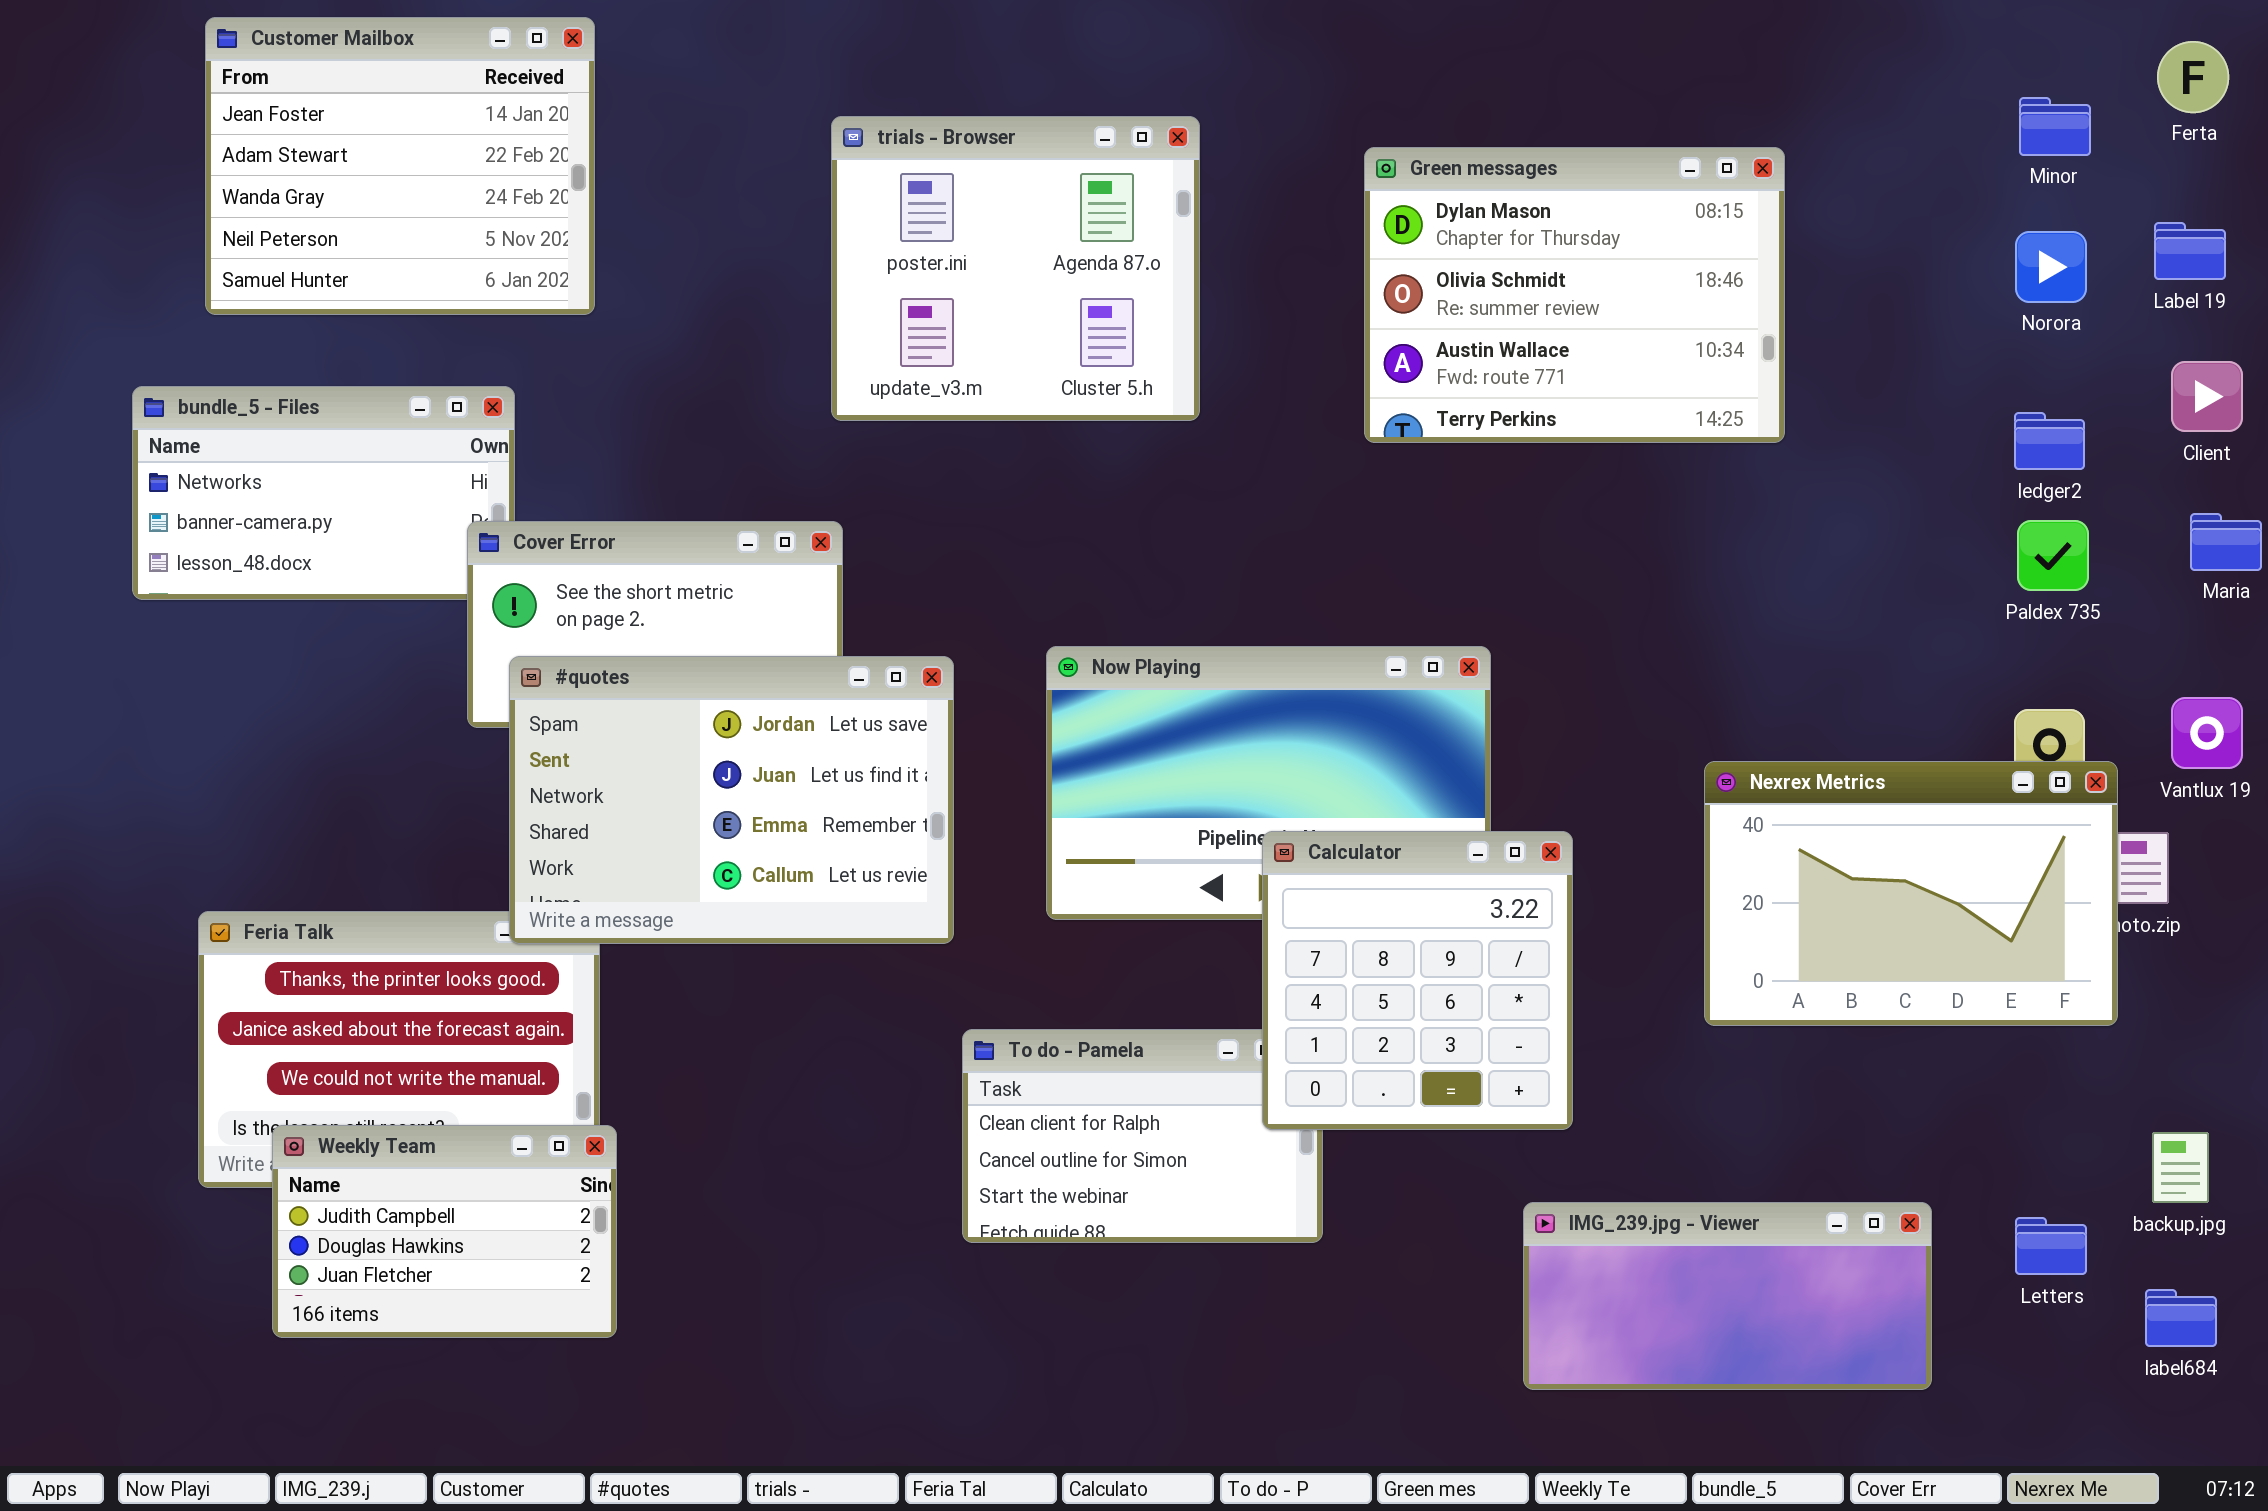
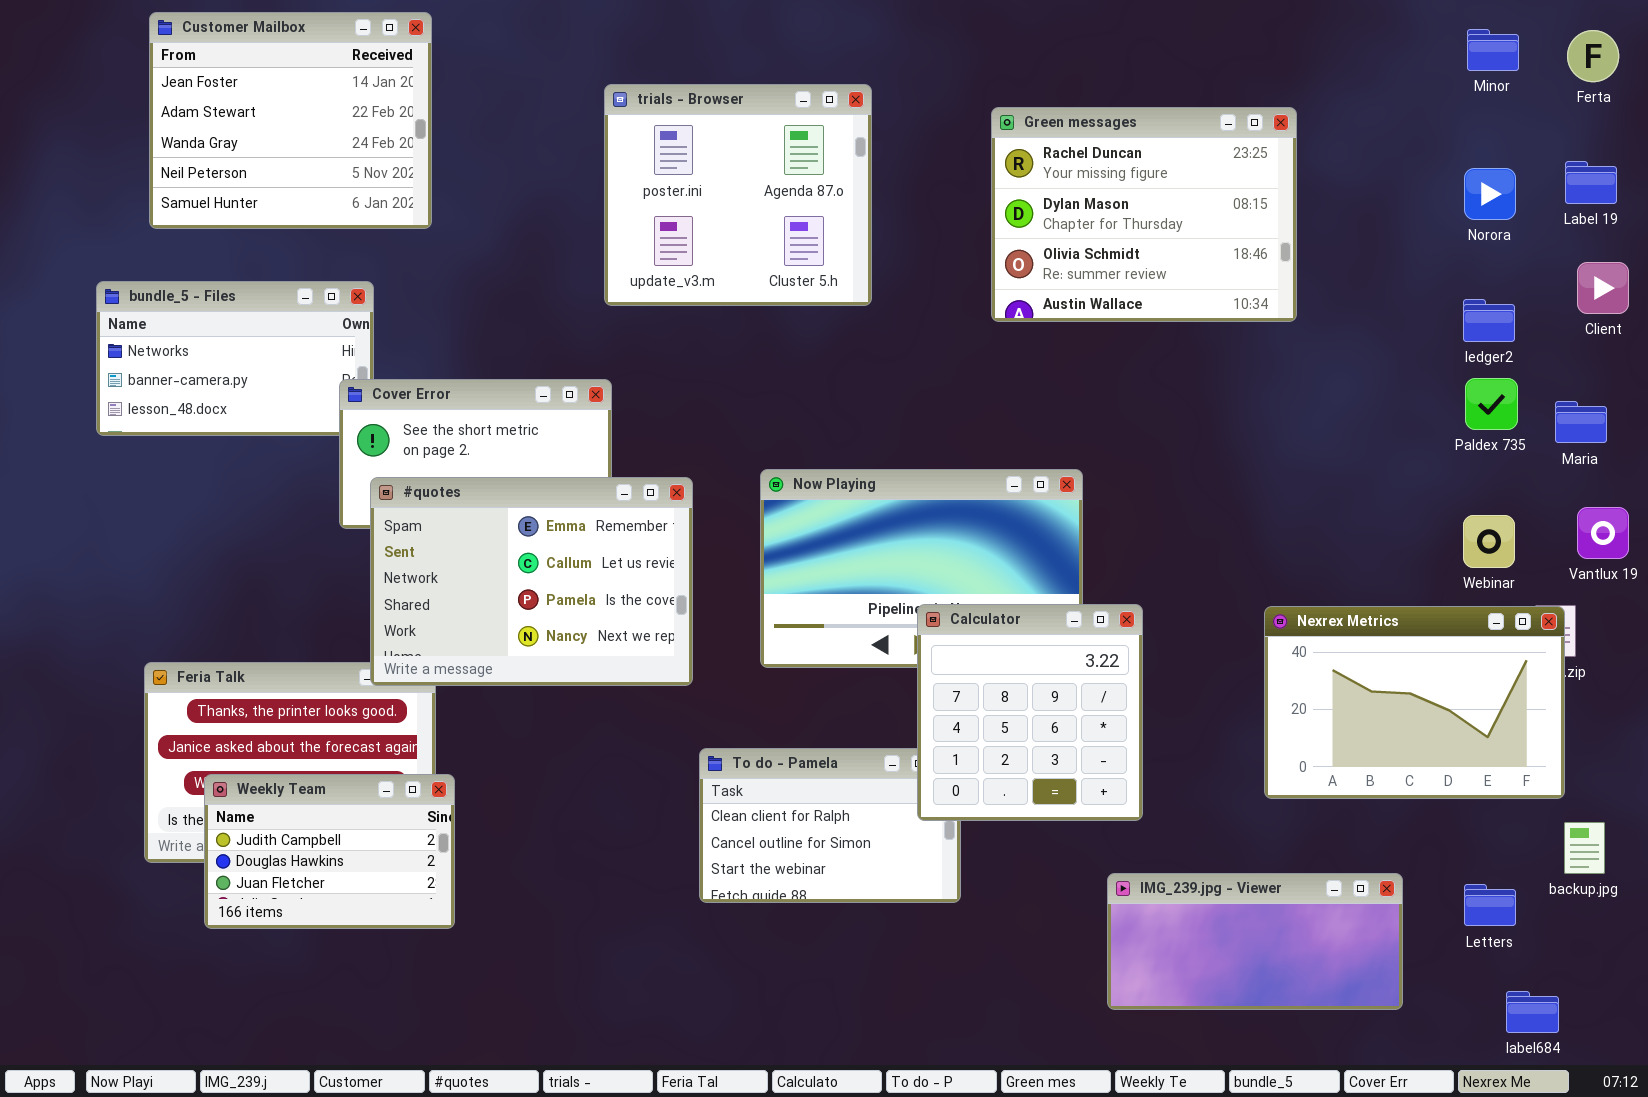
Minor: [2019,97,2091,156] -> [1467,29,1519,71], moved
Green messages: [1364,147,1785,443] -> [991,107,1297,322], scrolled up 1 row
Maria: [2190,513,2262,571] -> [1555,401,1607,443], moved
#quotes: [509,656,954,944] -> [370,477,693,686], scrolled down 2 rows
Nexrex Metrics: [1704,761,2118,1026] -> [1264,606,1565,799], moved
Weekly Team: [272,1125,617,1338] -> [204,774,455,929], moved
label684: [2145,1289,2217,1347] -> [1506,991,1559,1033], moved

